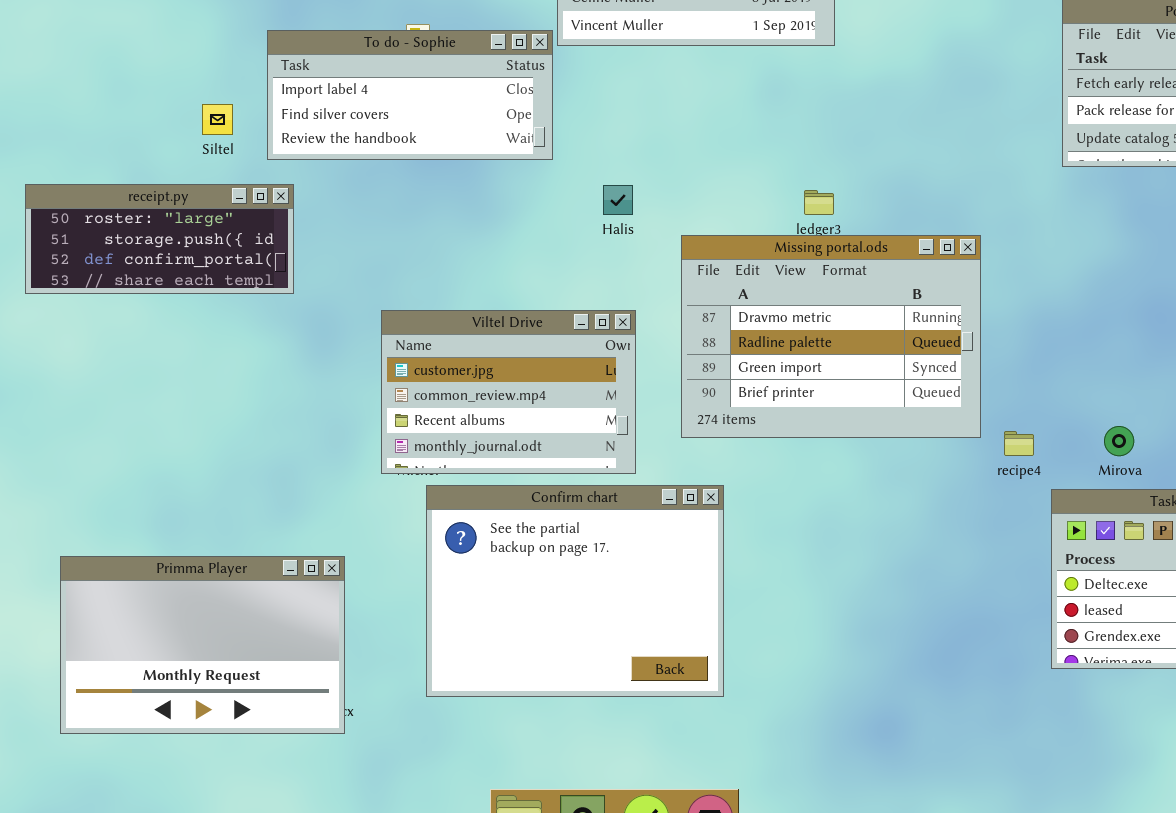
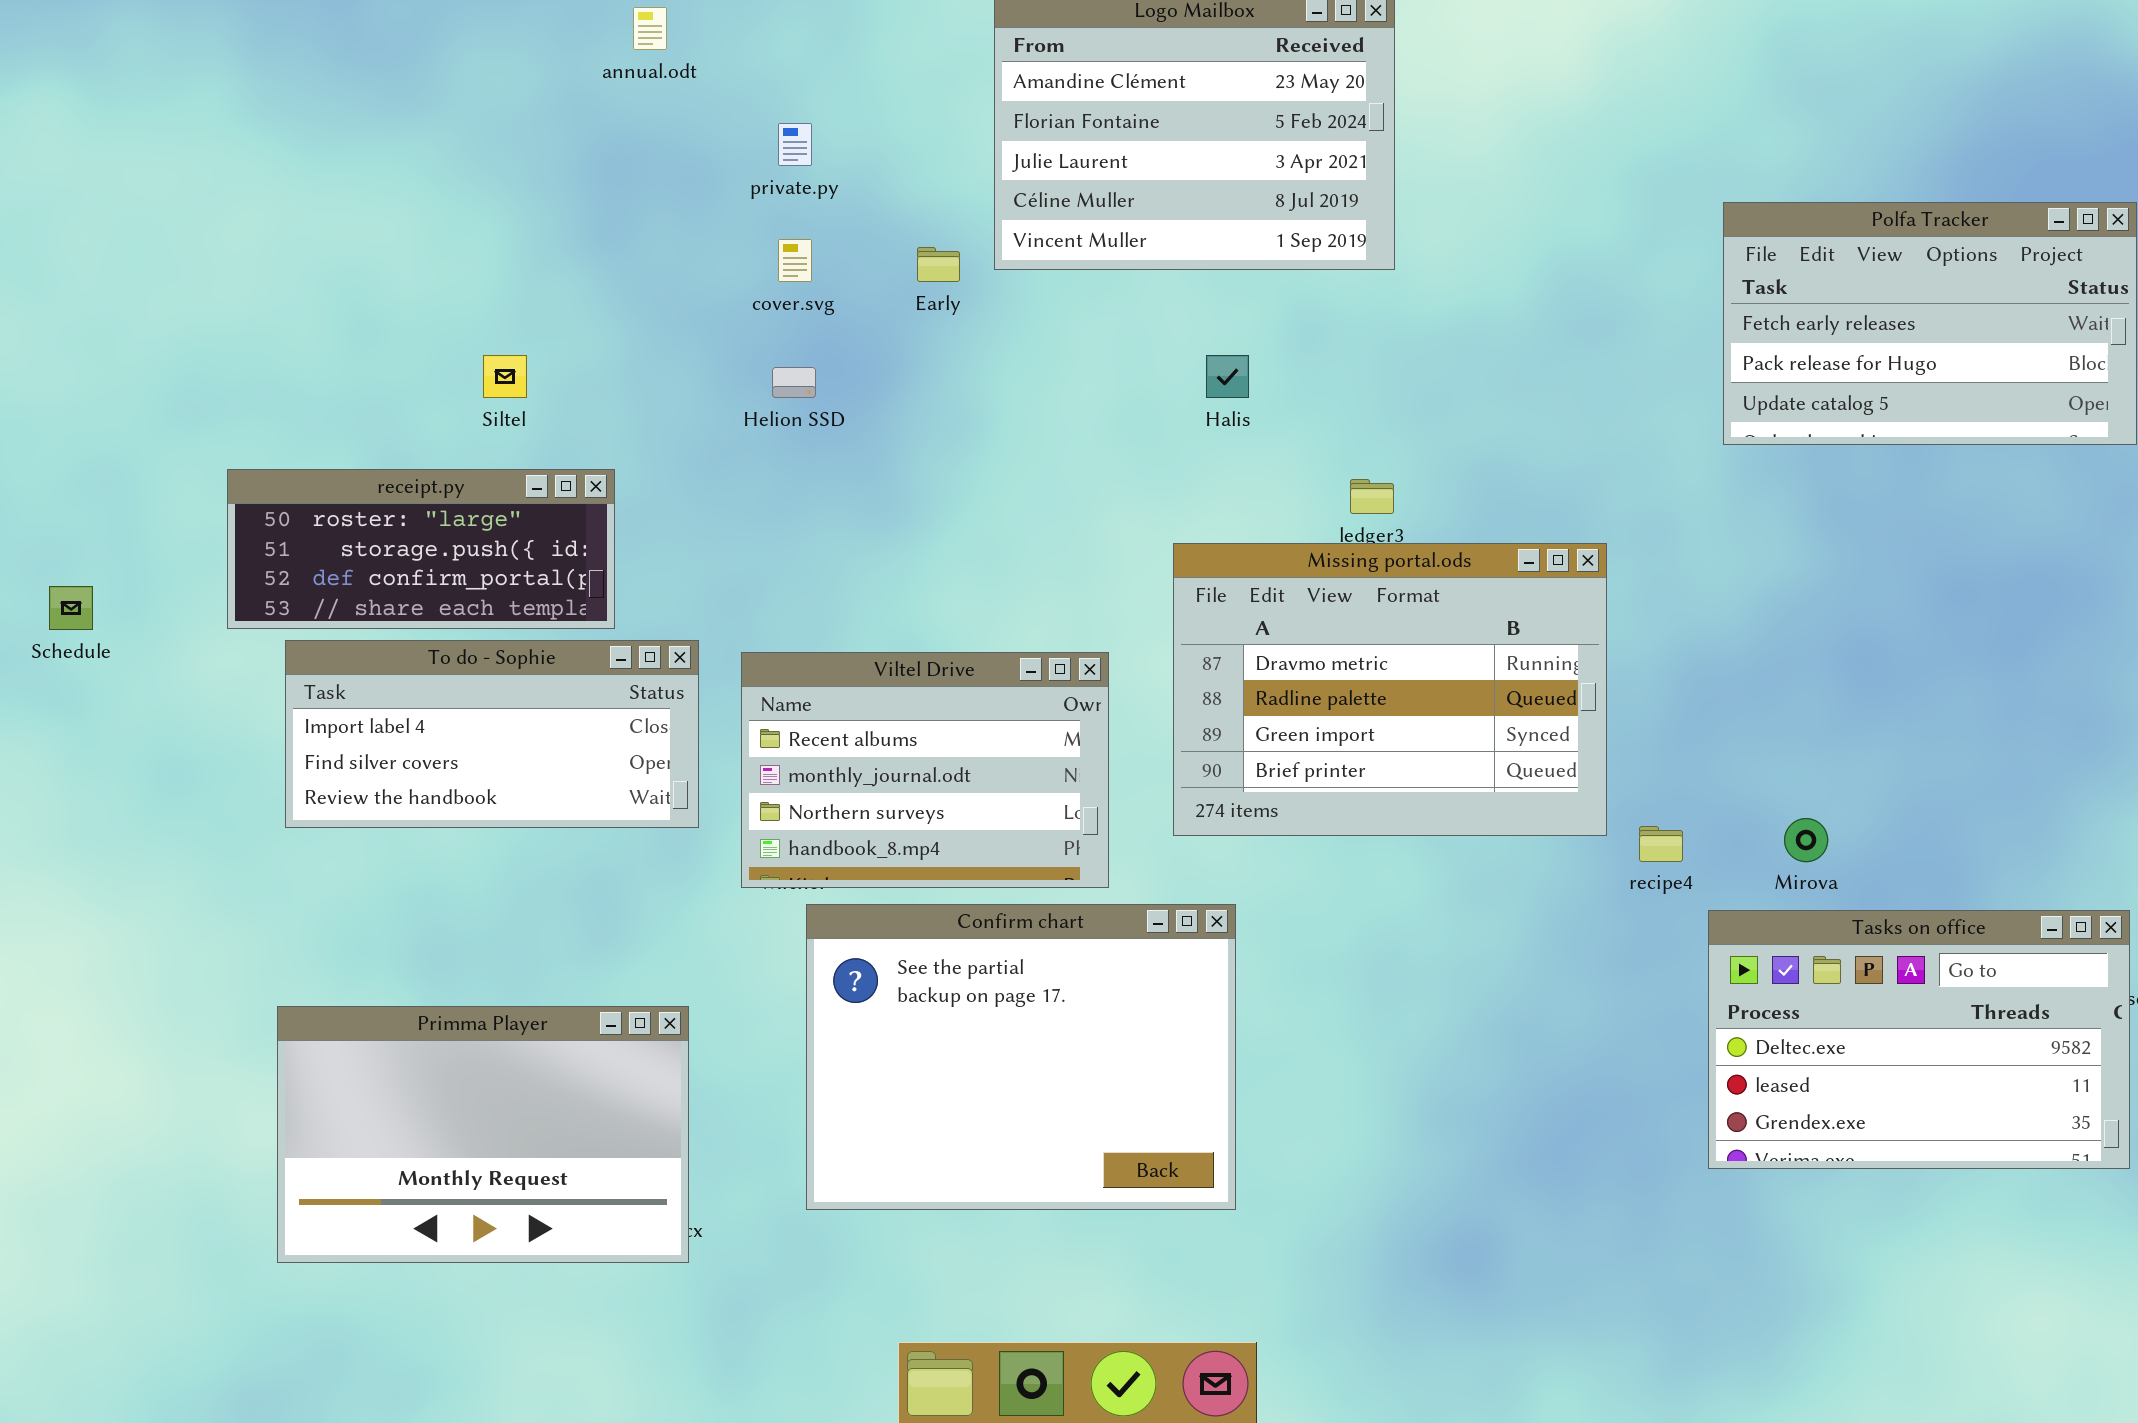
To do - Sophie: [267,30,553,160] -> [285,640,699,828], moved
Halis: [603,185,633,215] -> [1206,355,1249,398], moved
Viltel Drive: [381,310,636,474] -> [741,652,1109,888], scrolled down 2 rows

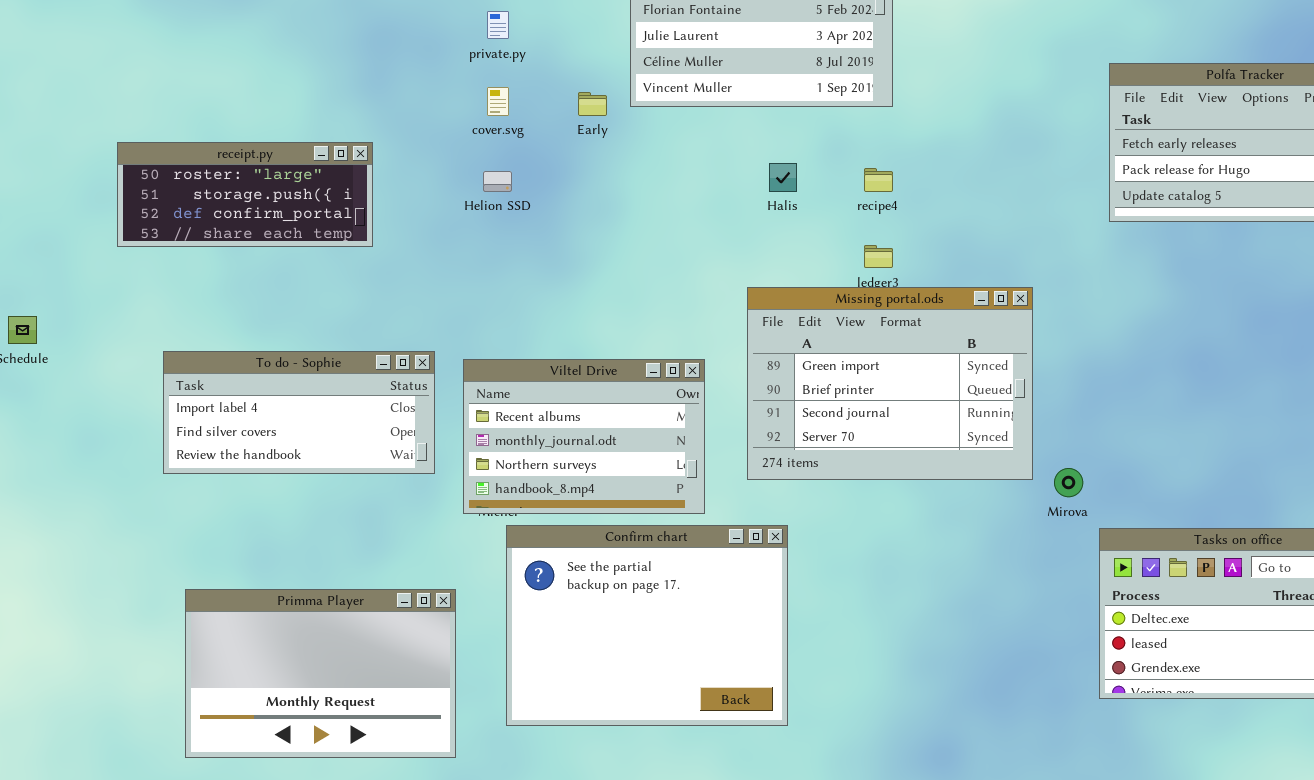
receipt.py: [227,469,615,629] -> [117,142,373,247], moved
Missing portal.ods: [1173,543,1607,836] -> [747,287,1033,480], scrolled down 2 rows
Mirova: [1784,818,1828,862] -> [1054,468,1083,497], moved
recipe4: [1639,826,1683,862] -> [864,168,893,192], moved
Primma Player: [277,1006,689,1263] -> [185,589,456,758], moved

